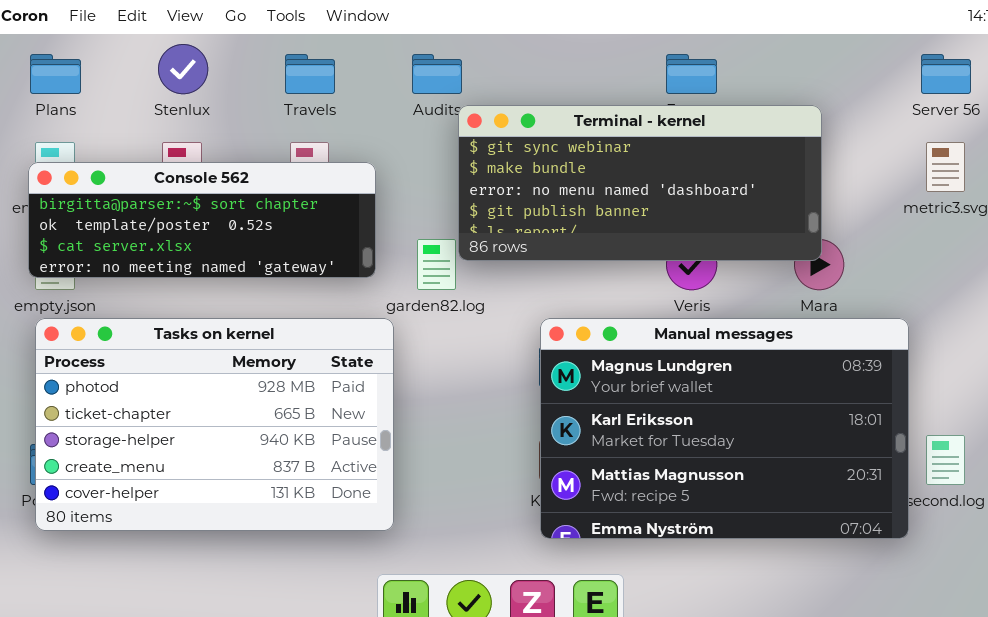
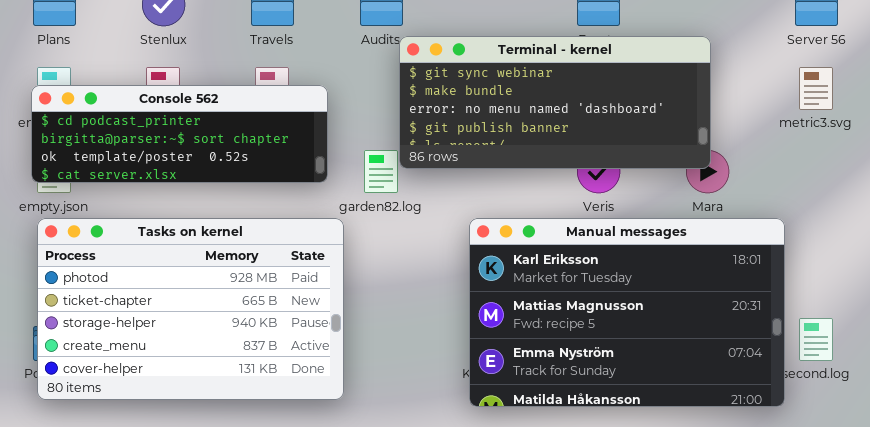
Console 562: [28,162,376,278] -> [31,85,328,183], scrolled up 1 row
Manual messages: [540,318,909,539] -> [469,218,785,407], scrolled down 1 row

